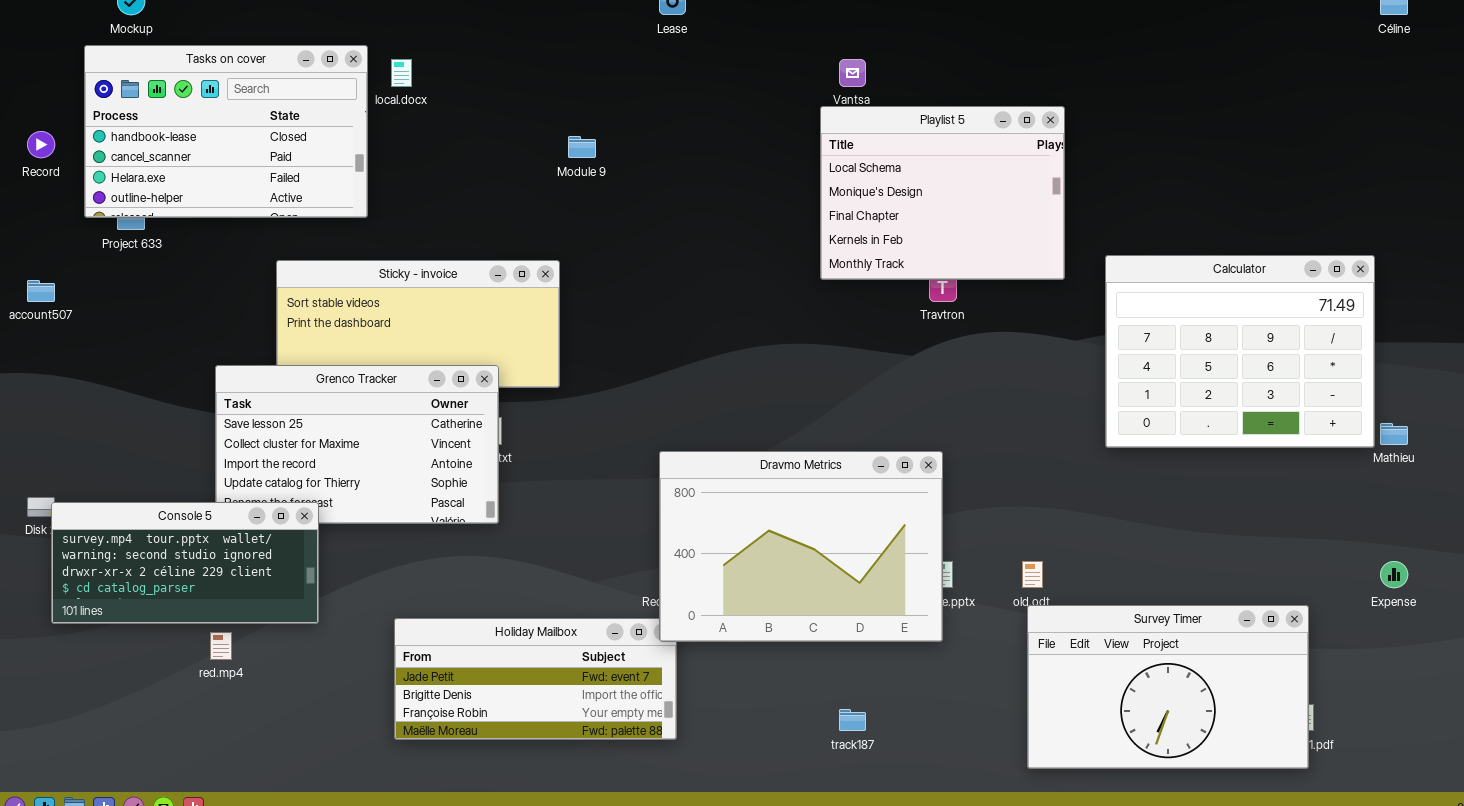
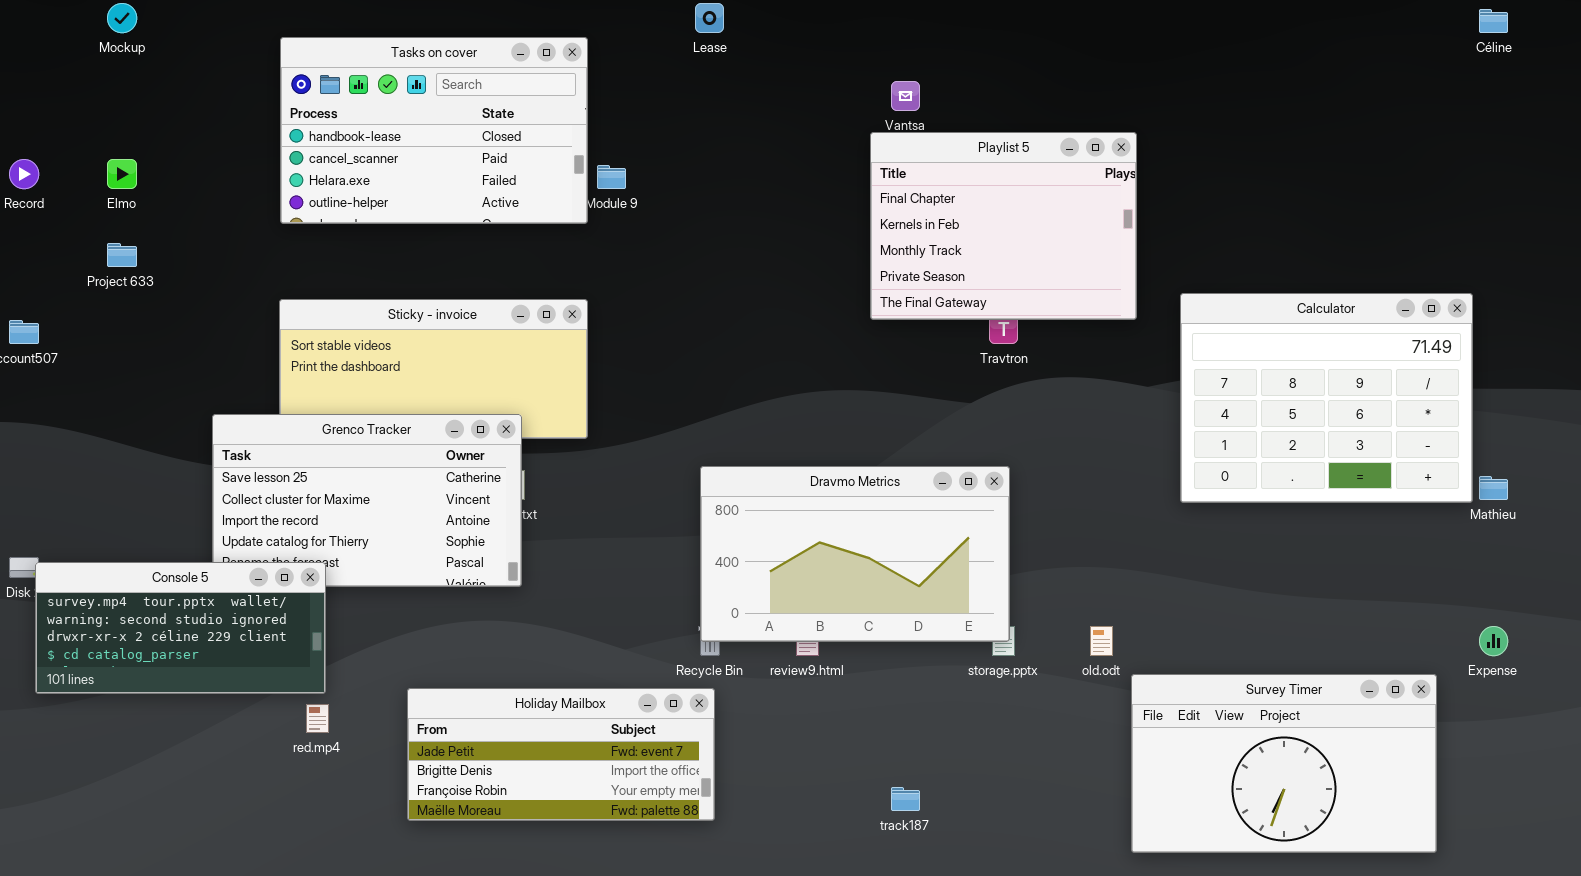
Tasks on cover: [84,45,368,218] -> [280,37,588,224], moved
Playlist 5: [820,106,1065,280] -> [870,132,1137,320], scrolled down 2 rows
Dravmo Metrics: [659,451,943,642] -> [700,466,1010,642], moved, resized
Survey Timer: [1027,605,1309,769] -> [1131,674,1437,853], moved
red.mp4: [210,632,232,660] -> [306,704,329,733], moved

